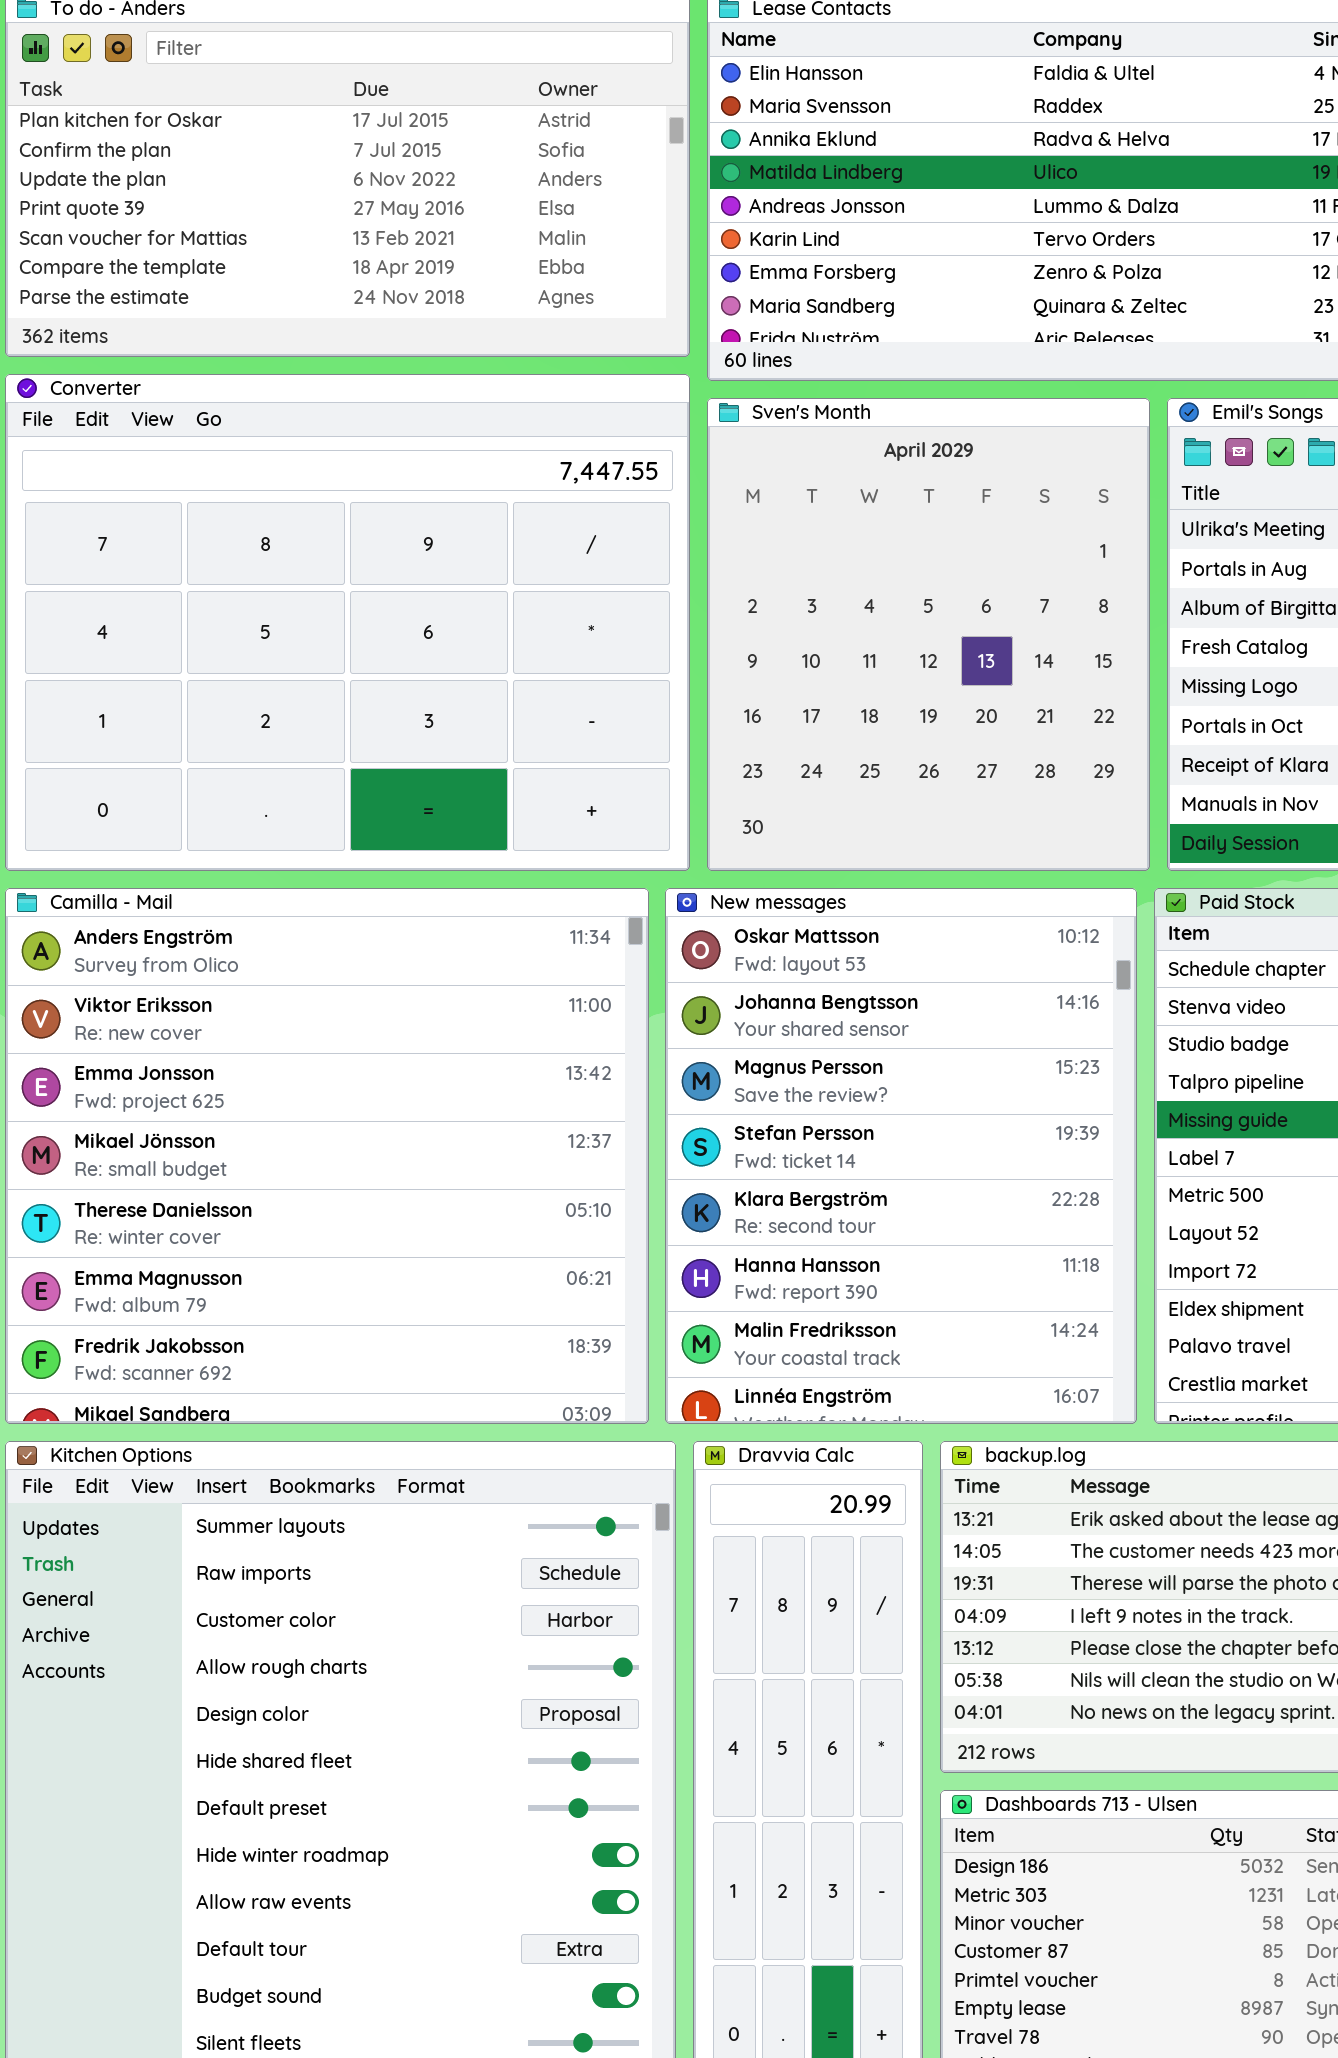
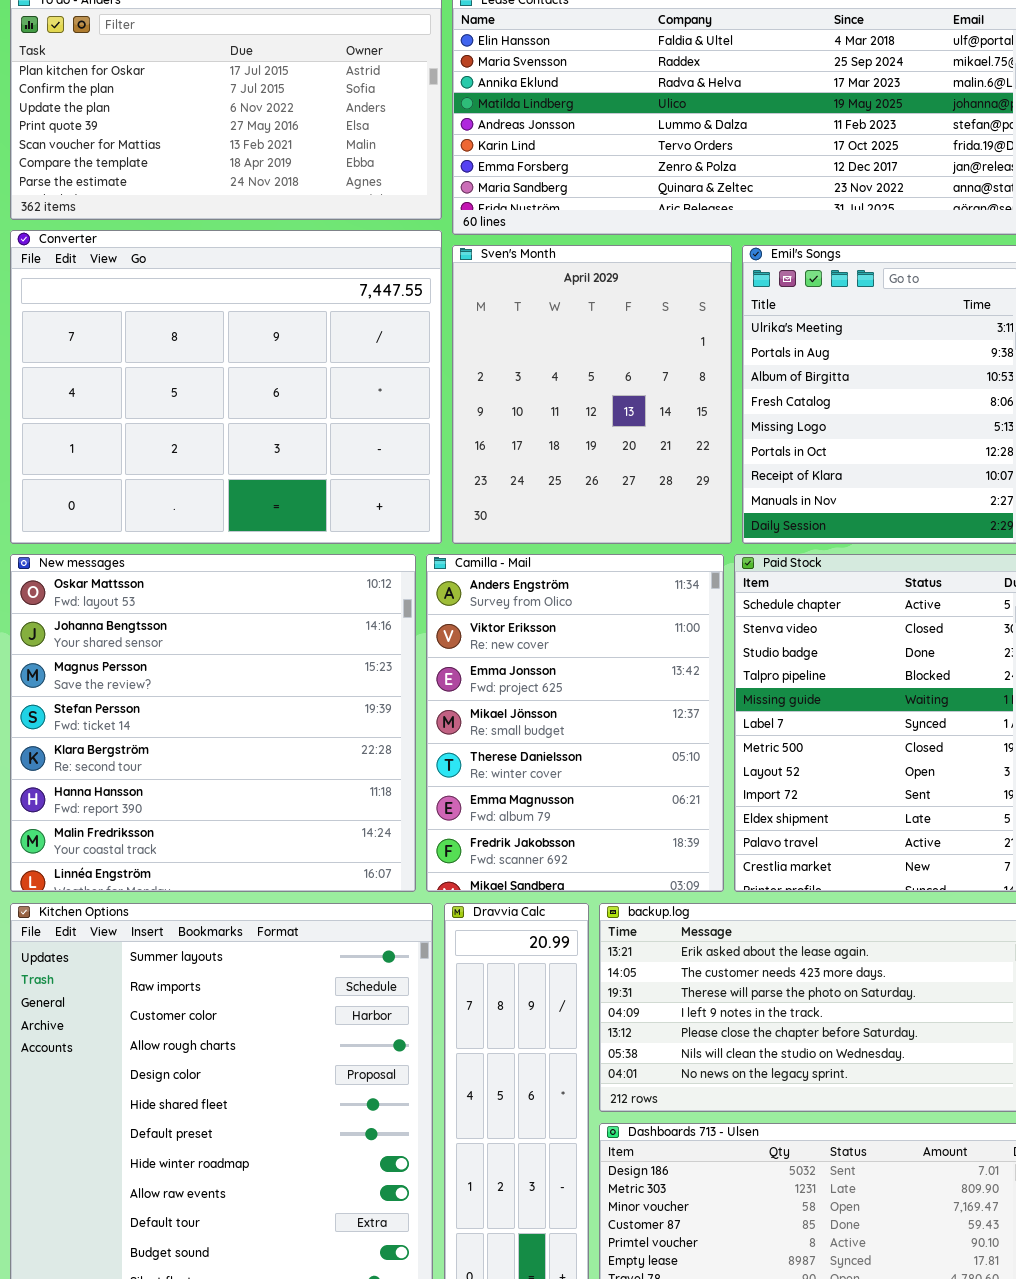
Camilla - Mail: [5,888,649,1424] -> [426,554,724,892], moved, resized
New messages: [665,888,1137,1424] -> [10,554,416,892], moved, resized

